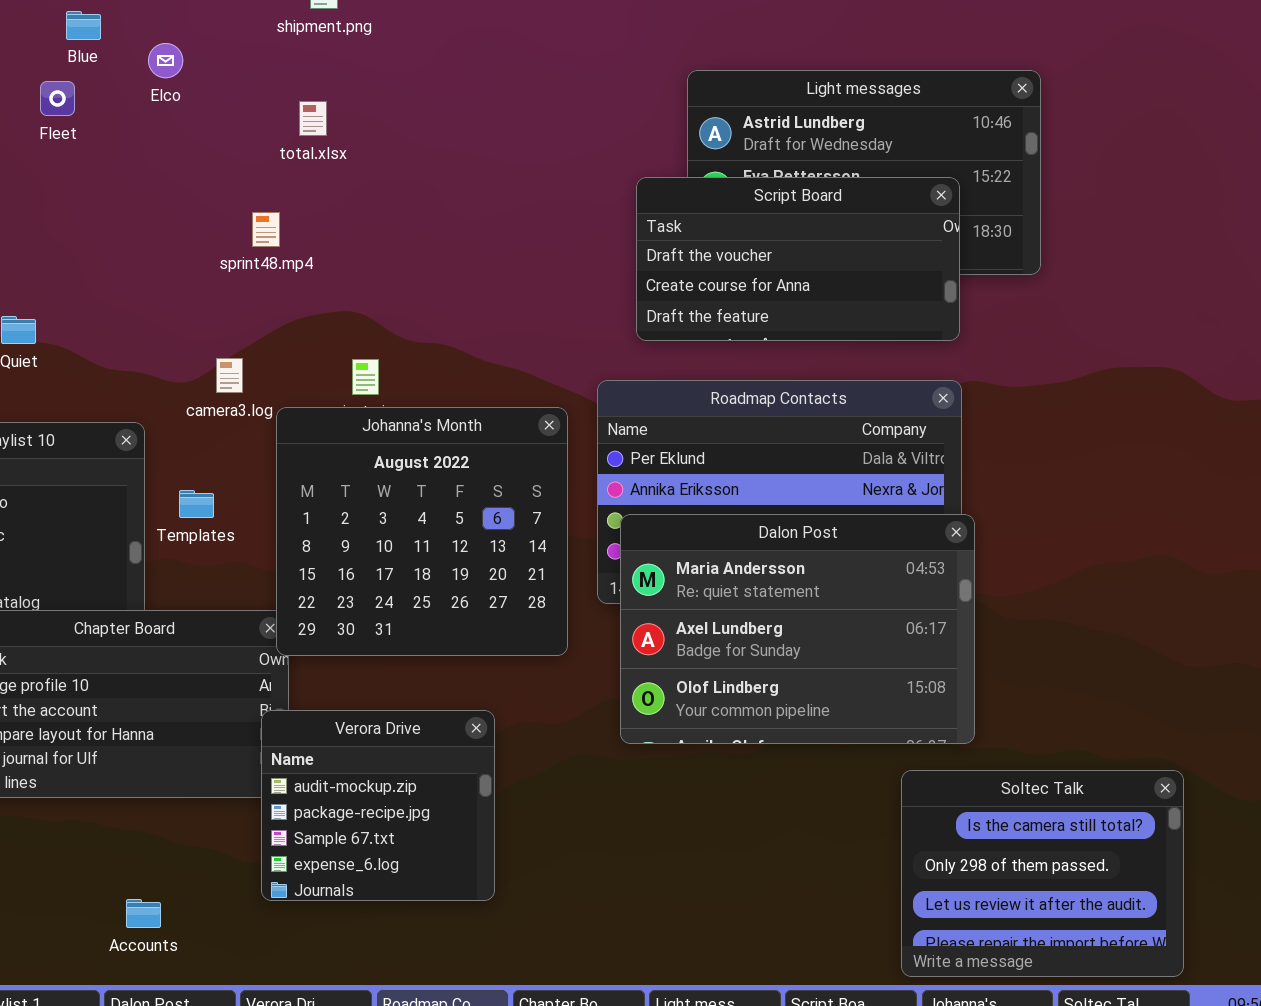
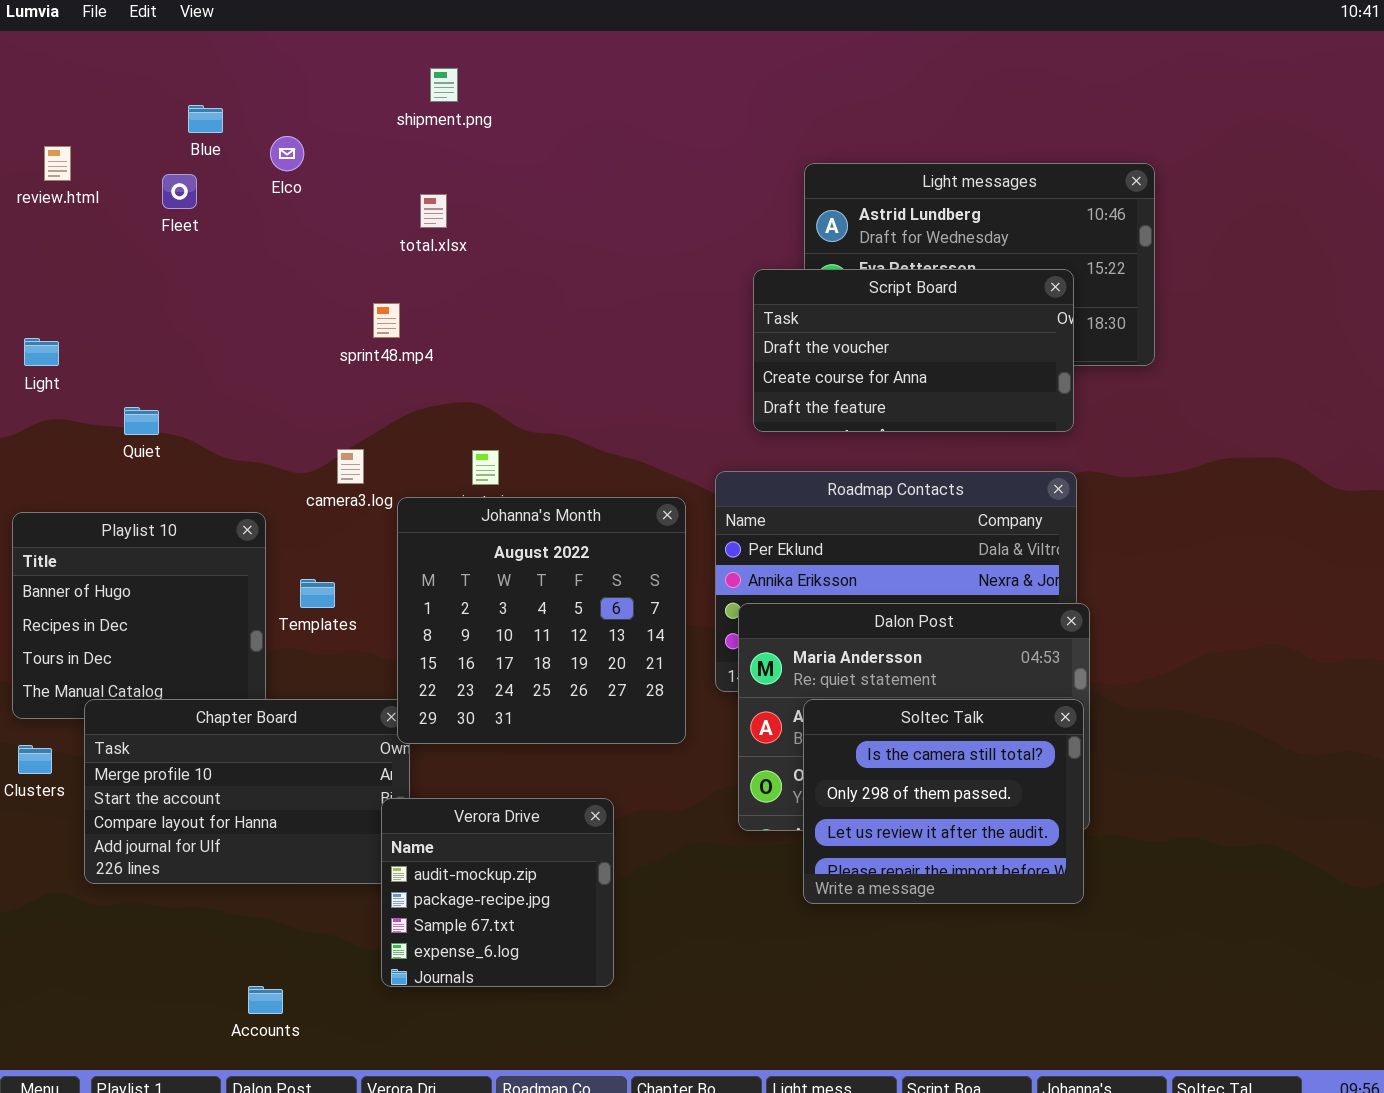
Soltec Talk: [901,770,1184,977] -> [803,699,1084,904], moved

